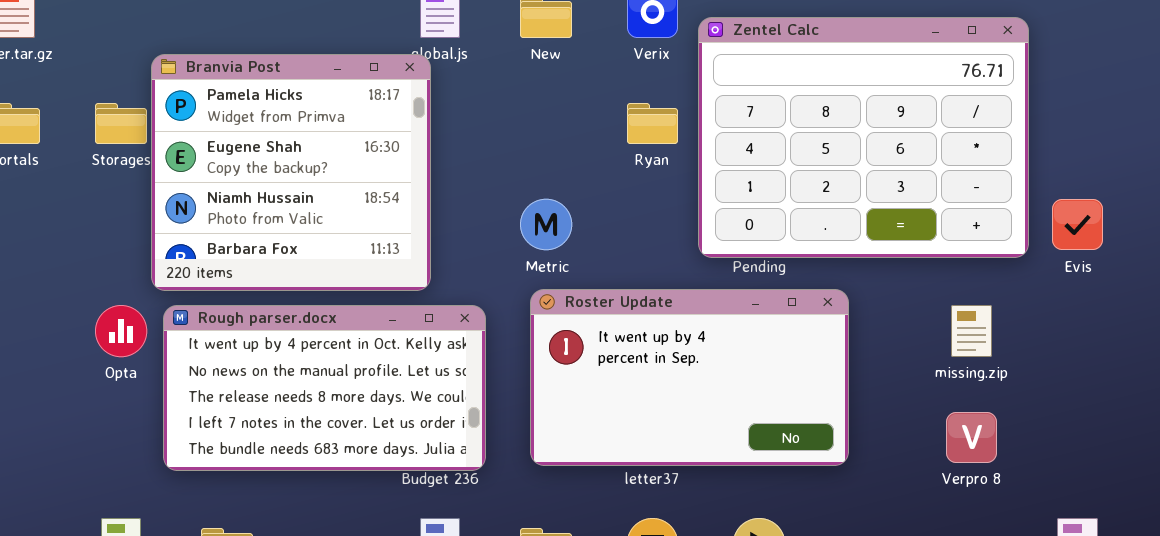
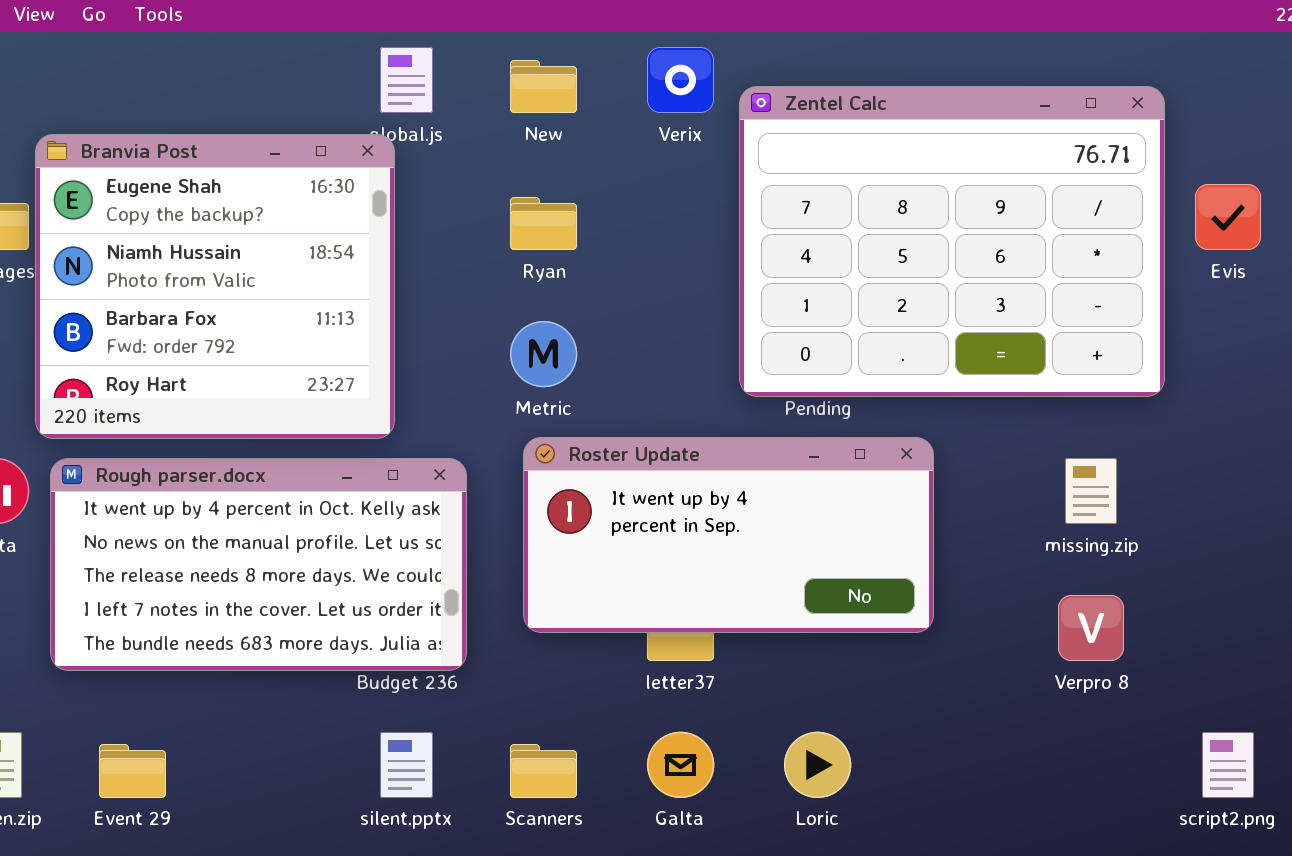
Branvia Post: [151,54,431,291] -> [35,134,395,439], scrolled down 1 row
Ryan: [627,103,678,144] -> [510,197,577,250], moved
Evis: [1052,199,1103,250] -> [1195,184,1261,250], moved
Roster Update: [530,289,849,466] -> [523,437,934,633], resized

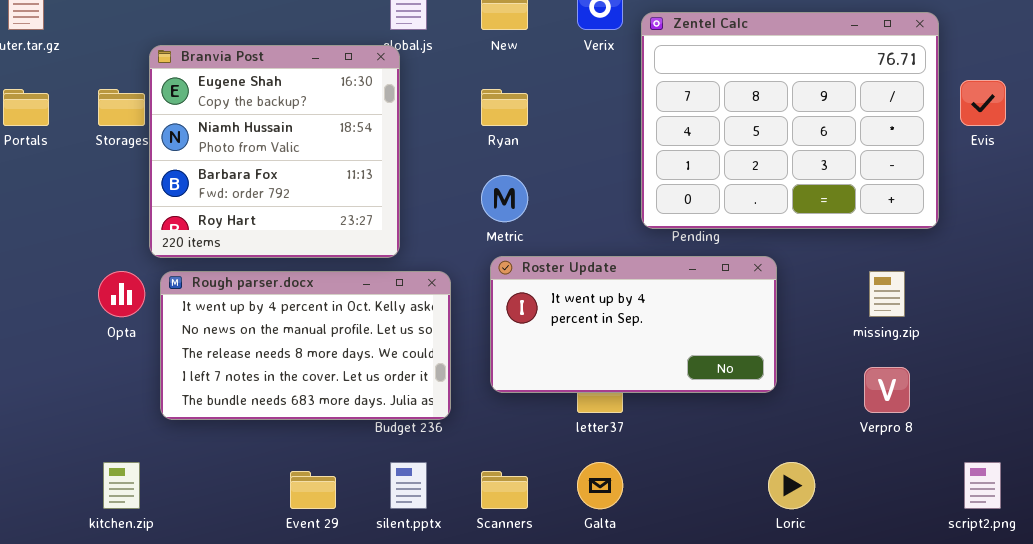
Loric: [784,732,851,798] -> [768,462,815,509], moved
Event 29: [99,744,166,798] -> [290,471,336,509], moved

